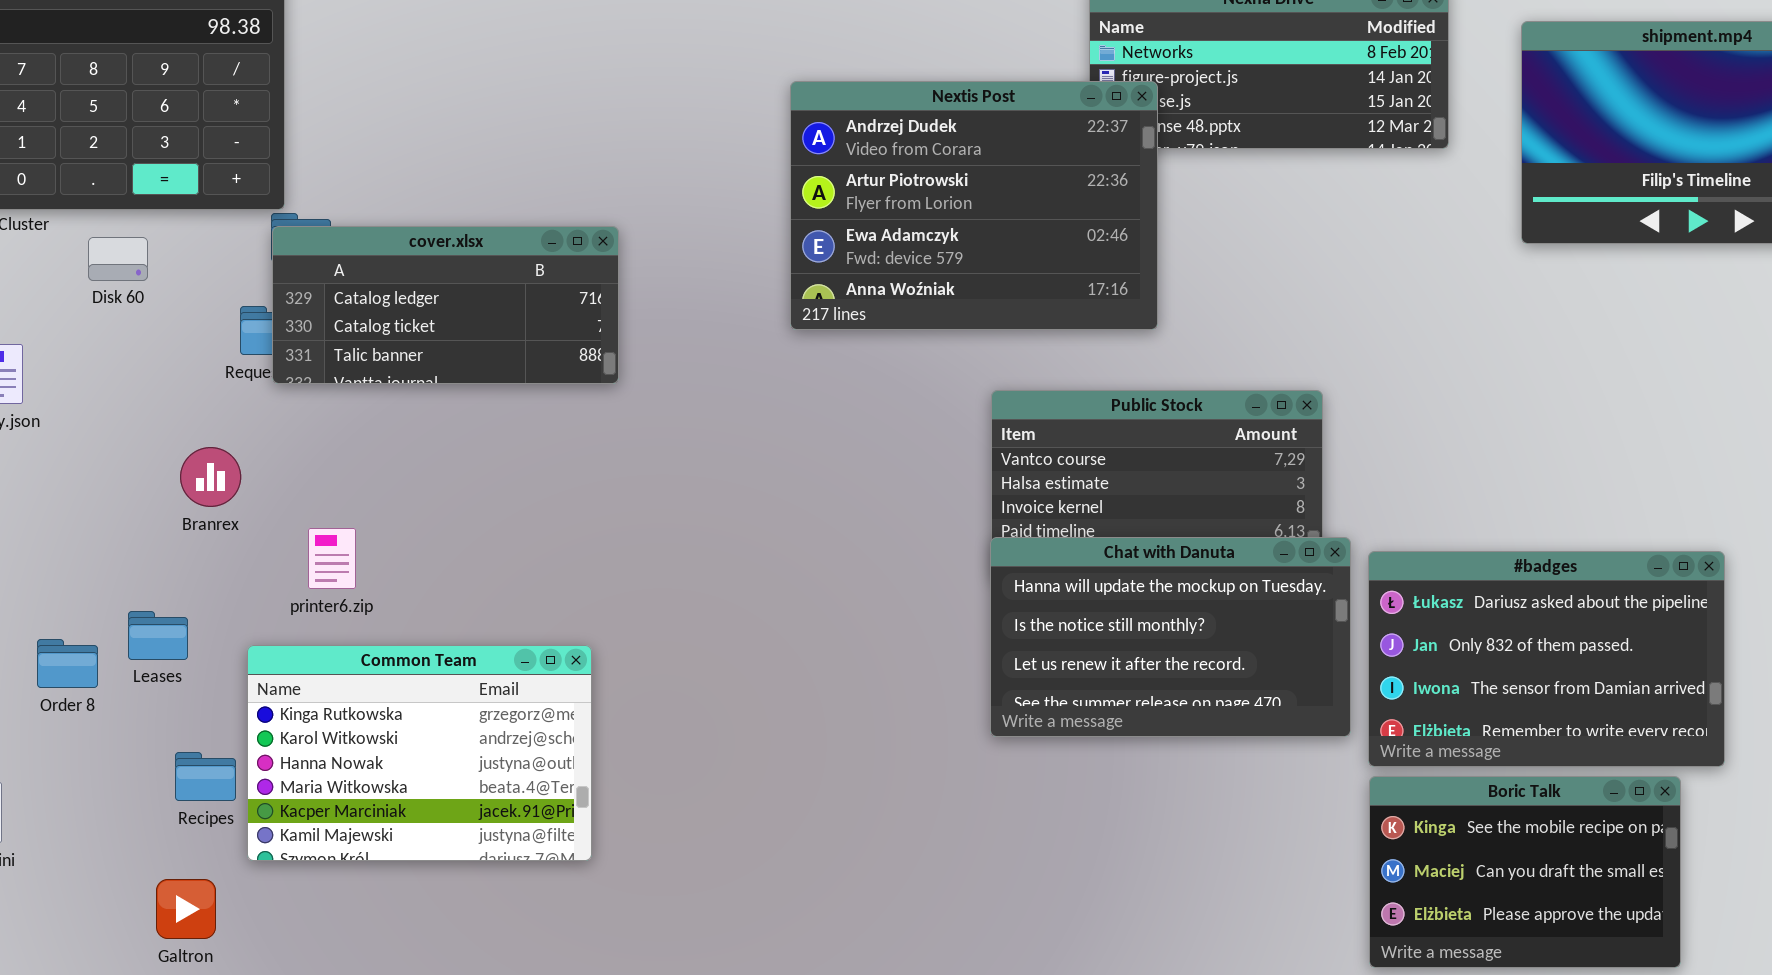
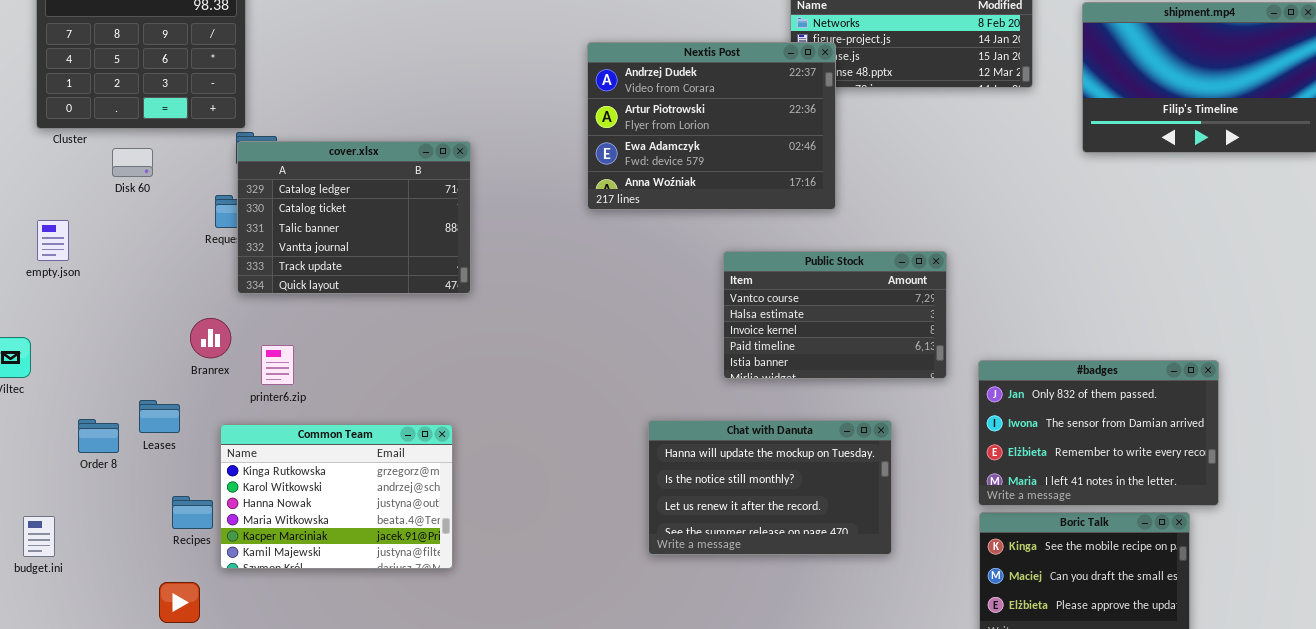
cover.xlsx: [272,226,619,384] -> [237,141,471,294], resized
Branrex: [180,447,241,507] -> [190,318,231,358], moved
Chat with Danuta: [990,537,1351,737] -> [648,420,892,555], moved
#badges: [1368,551,1725,767] -> [978,360,1219,506], scrolled down 1 row

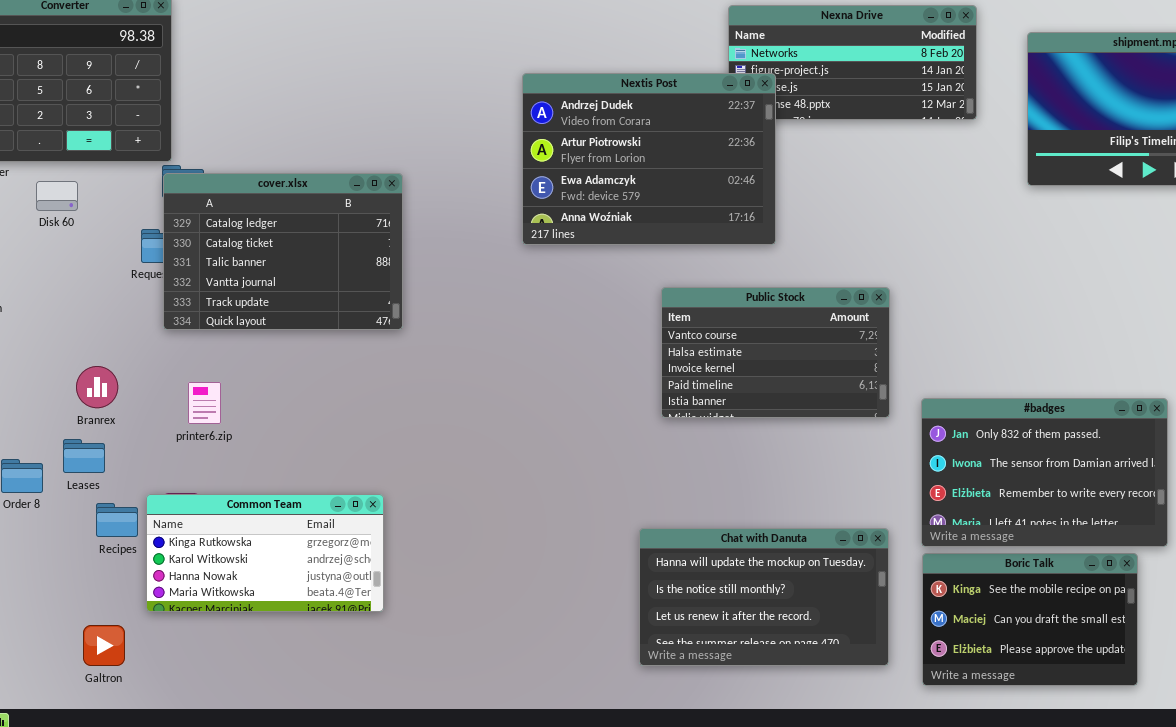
Branrex: [190,318,231,358] -> [76,366,118,408], moved
Chat with Danuta: [648,420,892,555] -> [639,528,889,666], moved
Common Team: [220,424,453,569] -> [146,494,384,612], resized
Recipes: [172,496,213,529] -> [96,503,138,537], moved

